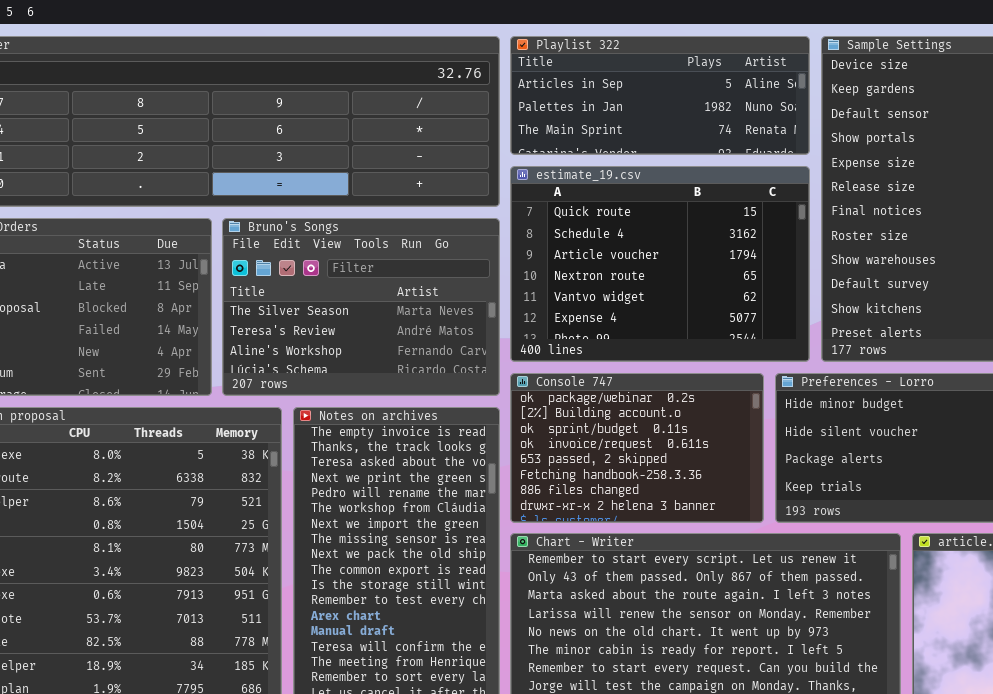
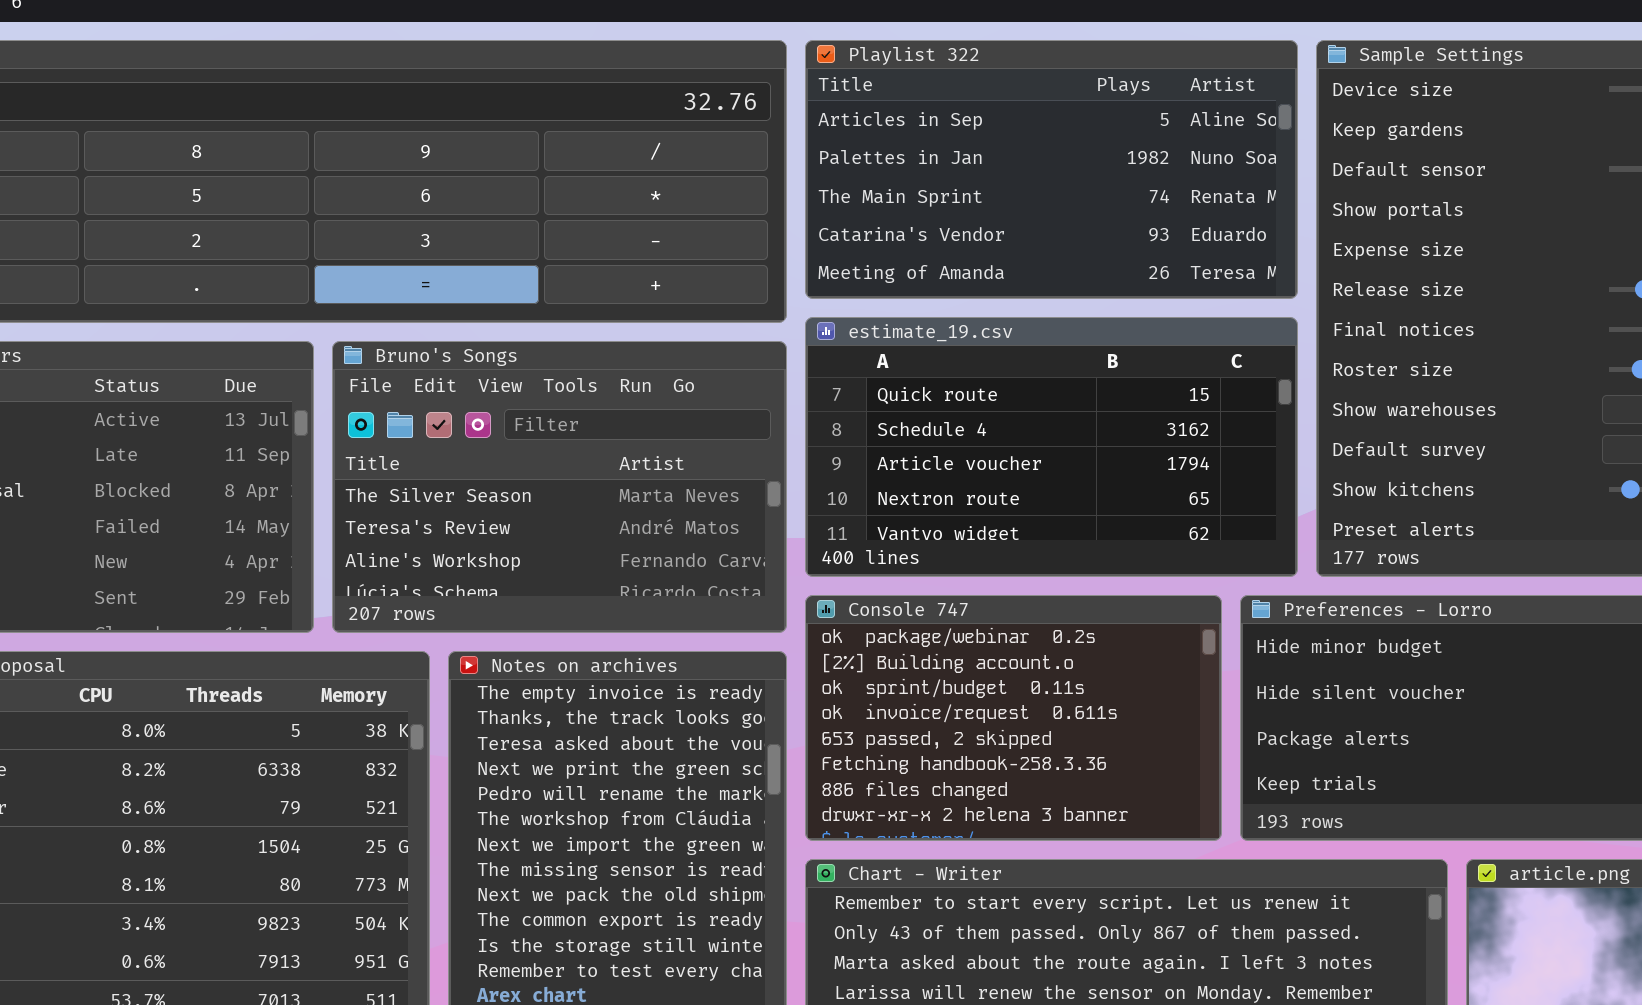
Playlist 322: [510,36,810,155] -> [805,40,1298,299], resized
estimate_19.csv: [510,166,810,362] -> [805,317,1298,577], resized

